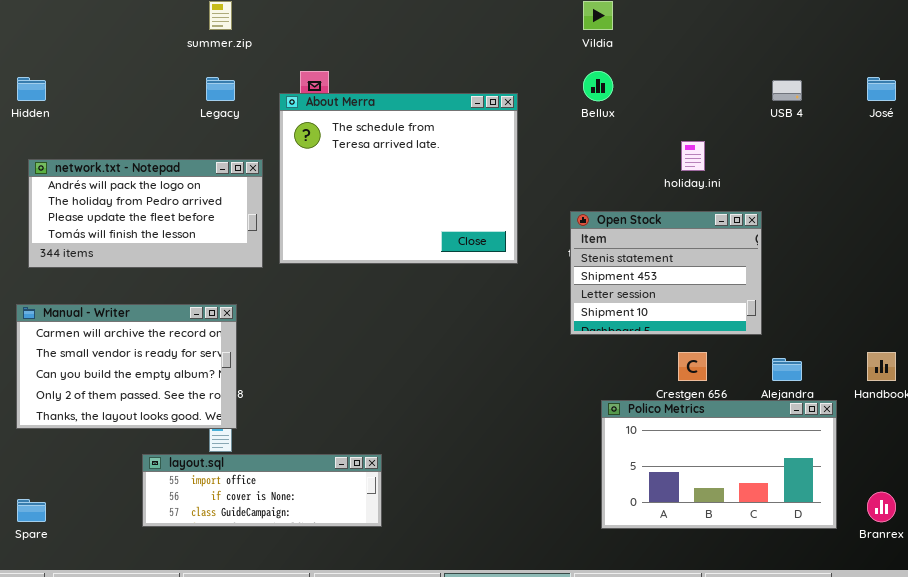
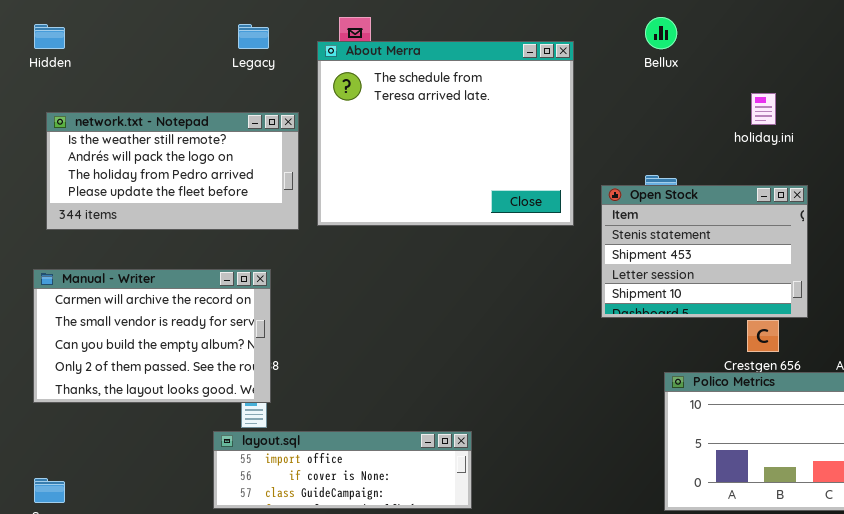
network.txt - Notepad: [28,159,263,268] -> [46,112,299,230], scrolled up 1 row
Open Stock: [570,211,762,335] -> [601,185,808,318], moved
layout.sql: [142,454,382,527] -> [213,431,472,509], moved

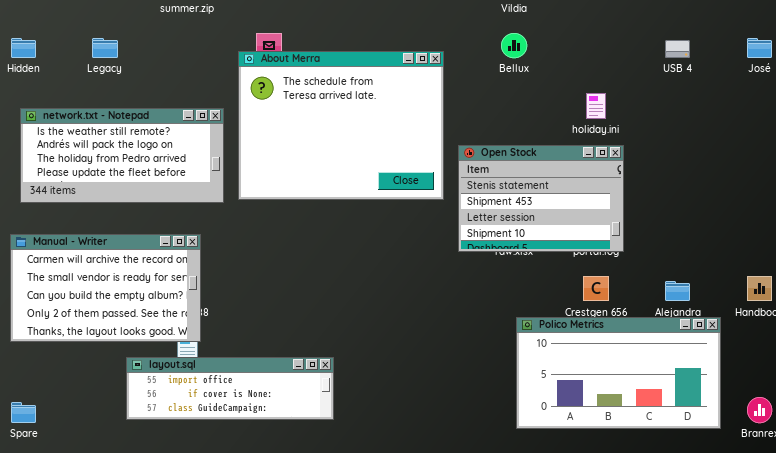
Legacy: [238,24,269,49] -> [92,38,118,58], moved
Open Stock: [601,185,808,318] -> [458,145,624,252], moved
layout.sql: [213,431,472,509] -> [126,357,334,420], moved

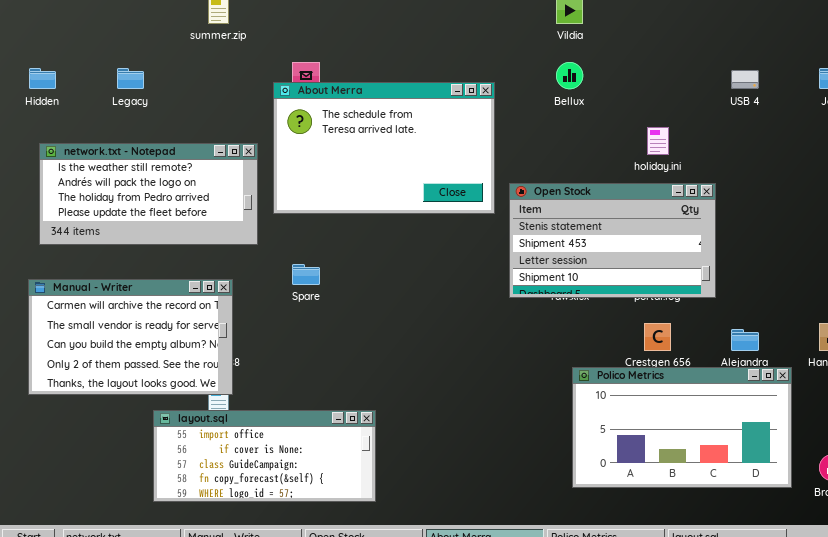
About Merra: [238,51,444,200] -> [273,82,495,214], resized
Open Stock: [458,145,624,252] -> [509,183,716,298], resized
layout.sql: [126,357,334,420] -> [153,410,376,502], resized
Spare: [11,402,36,423] -> [292,264,320,285], moved

